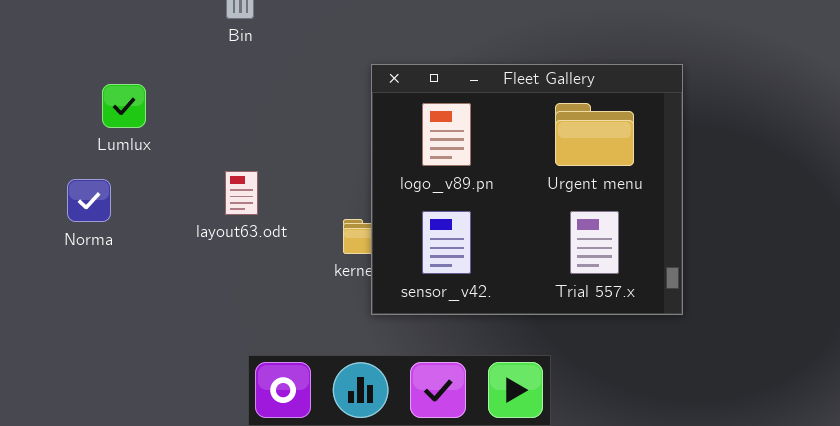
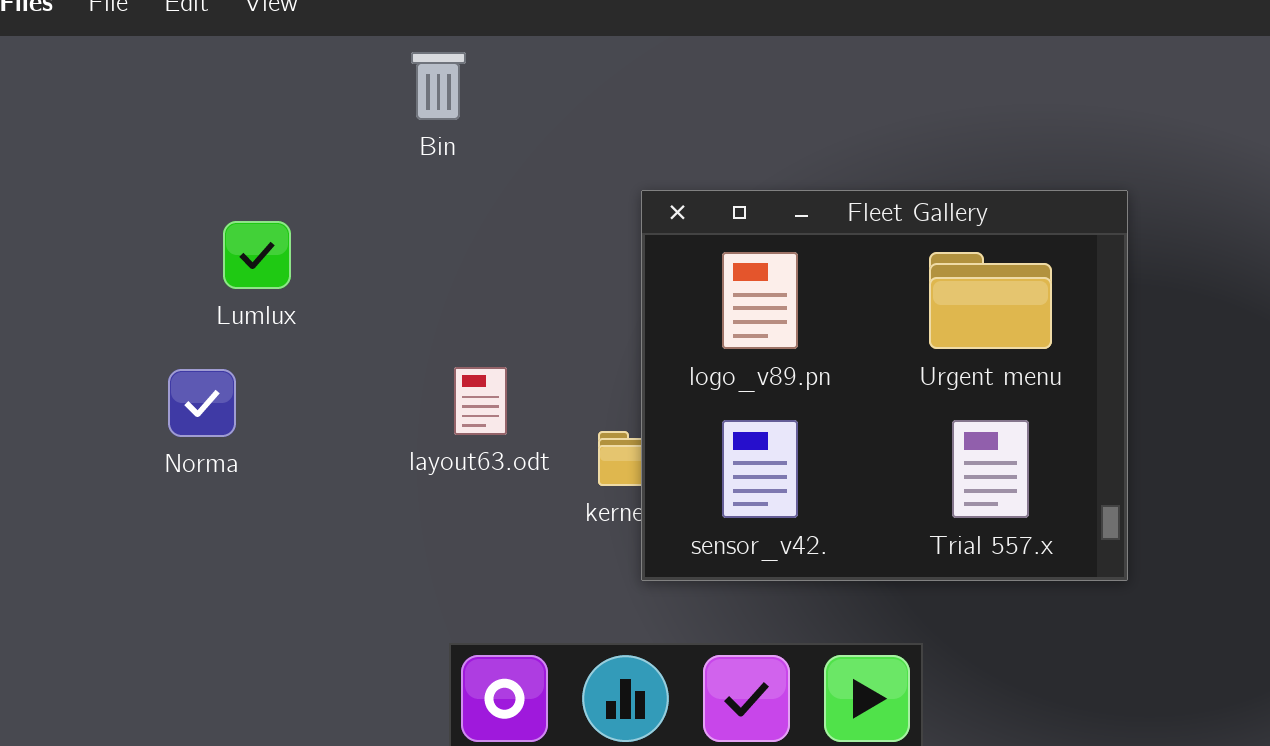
layout63.odt: [225,171,258,215] -> [454,367,507,435], moved

